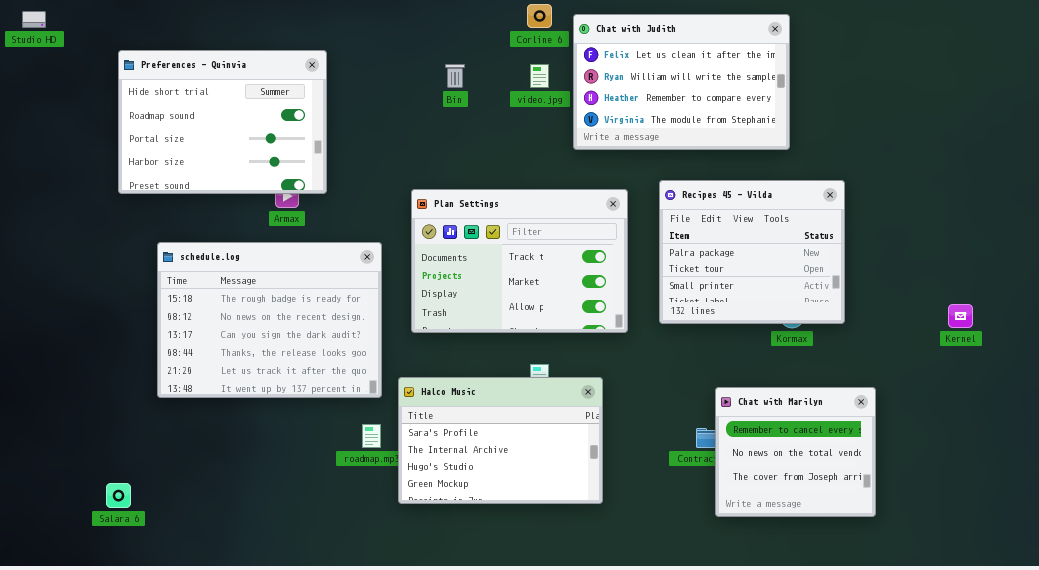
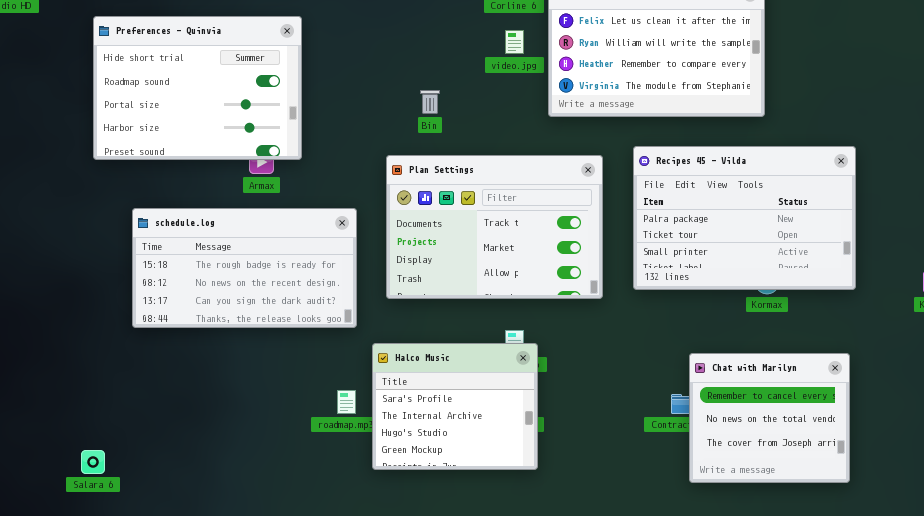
Bin: [445,64,465,88] -> [420,90,440,114], moved
Recipes 45 - Vilda: [659,180,845,324] -> [633,146,856,290], resized
schedule.log: [157,242,382,398] -> [132,208,357,328], resized
Halco Music: [398,377,603,504] -> [372,343,538,470], resized

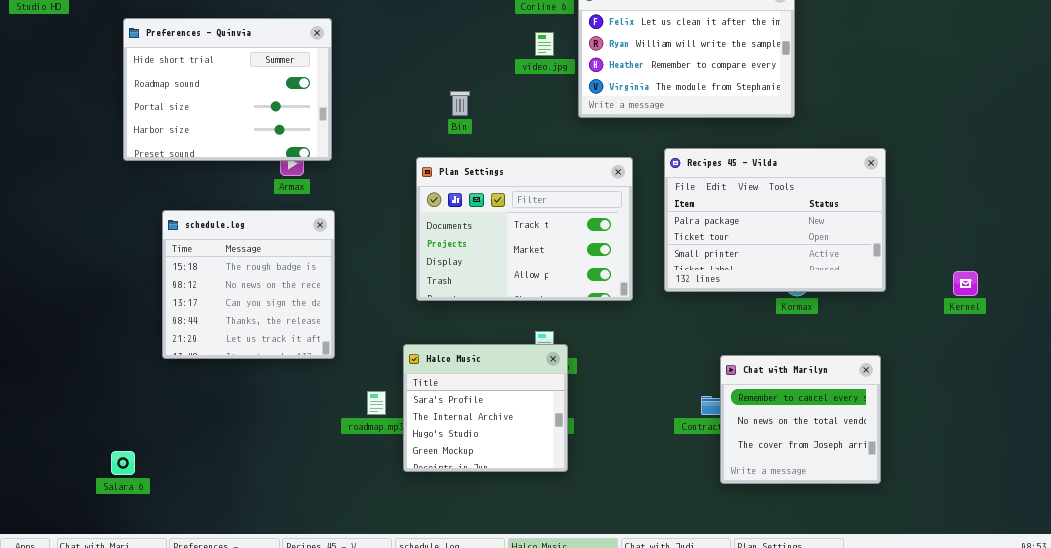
schedule.log: [132,208,357,328] -> [162,210,335,359], resized

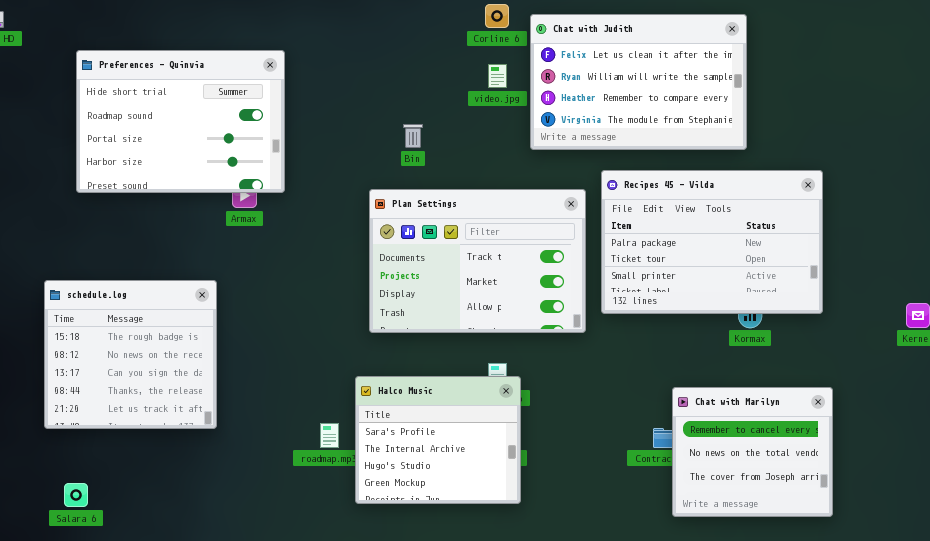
Recipes 45 - Vilda: [664,148,886,292] -> [601,170,823,314], moved
schedule.log: [162,210,335,359] -> [44,280,217,429], moved

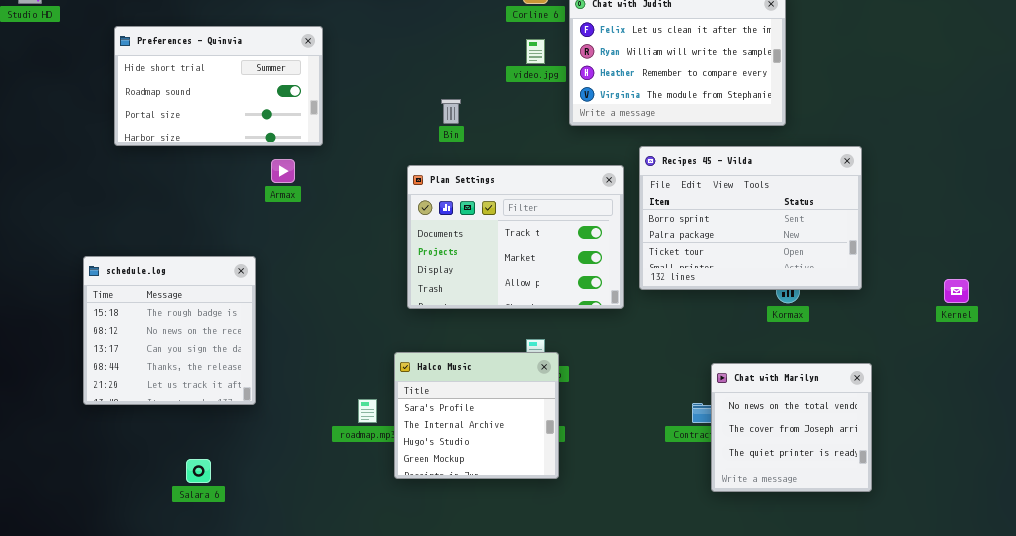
Preferences - Quinvia: [76,50,285,193] -> [114,26,323,146], resized
Recipes 45 - Vilda: [601,170,823,314] -> [639,146,862,290], scrolled up 1 row
Chat with Marilyn: [672,387,833,517] -> [711,363,872,492], scrolled down 1 row
Salara 6: [64,483,88,507] -> [186,459,211,483], moved

